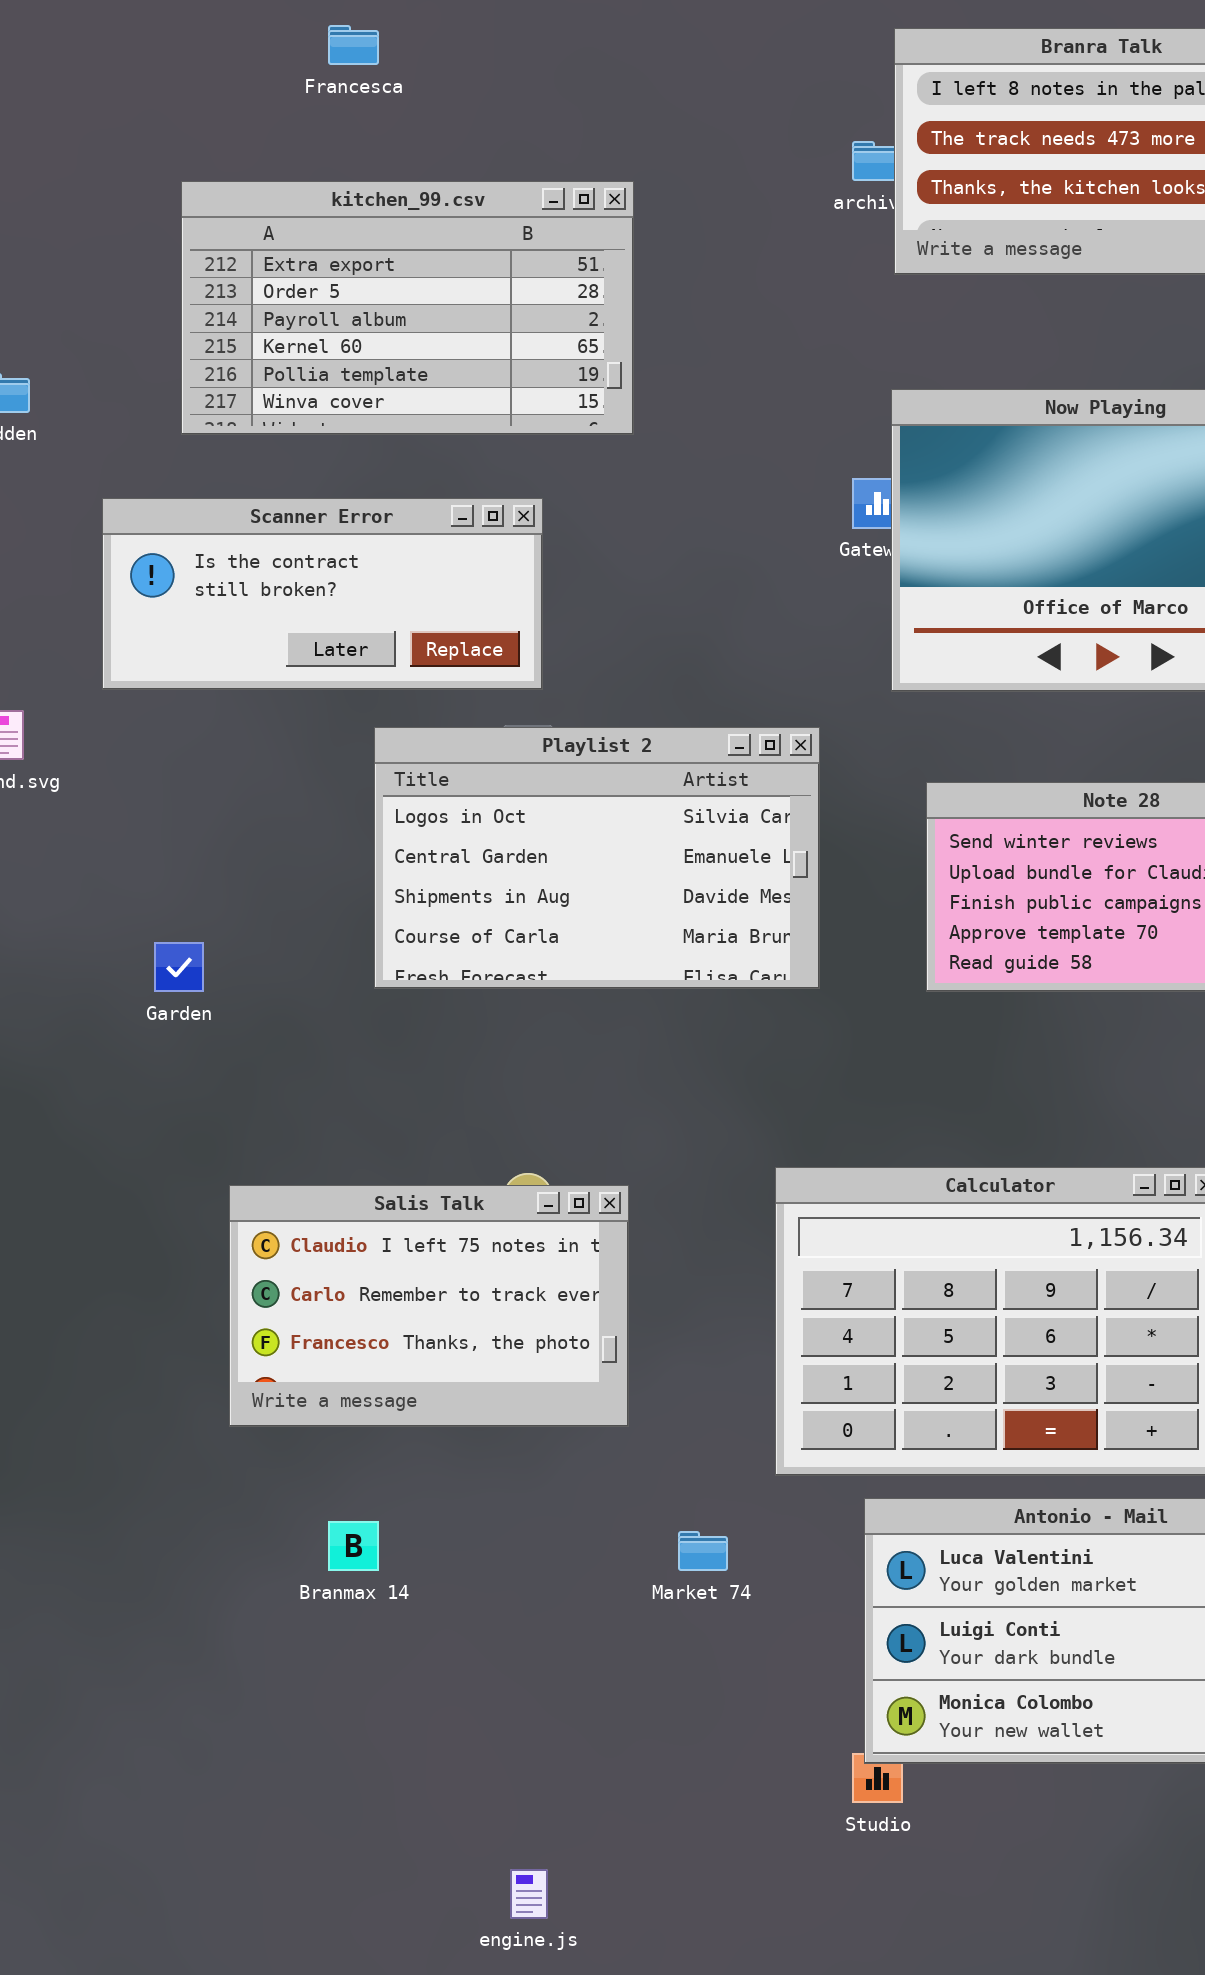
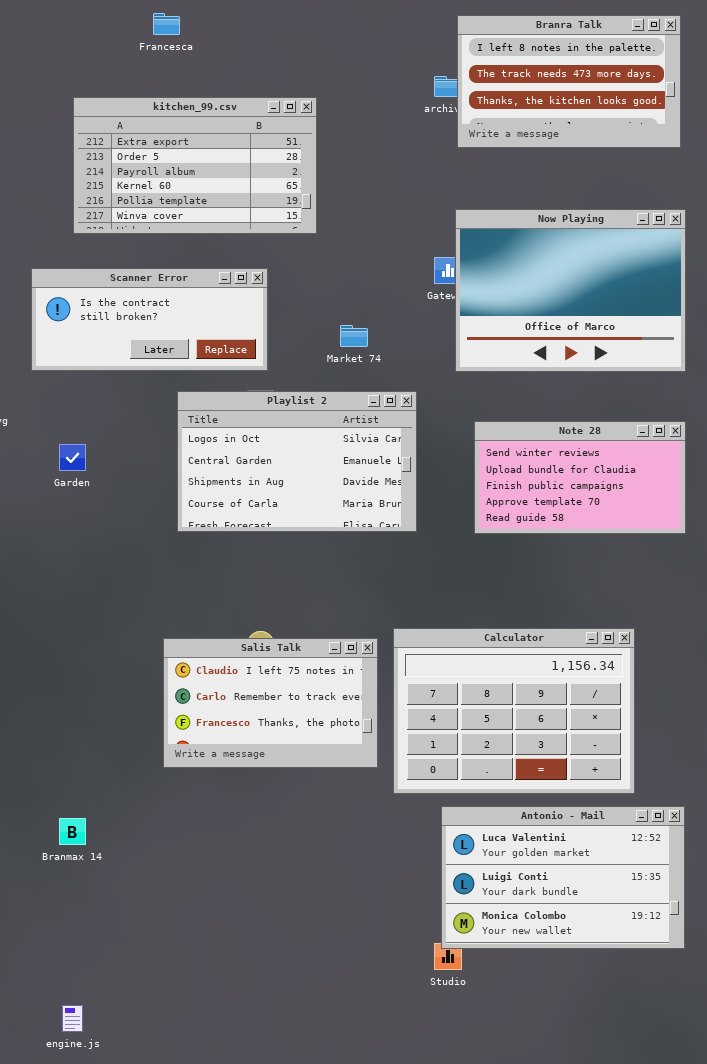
Garden: [154,942,204,992] -> [59,444,86,471], moved
Salis Talk: [229,1185,629,1427] -> [163,638,378,768], moved
Branmax 14: [328,1521,379,1571] -> [59,818,86,845], moved
Market 74: [678,1531,728,1571] -> [340,325,368,347], moved
engine.js: [510,1869,548,1919] -> [62,1005,83,1032], moved

